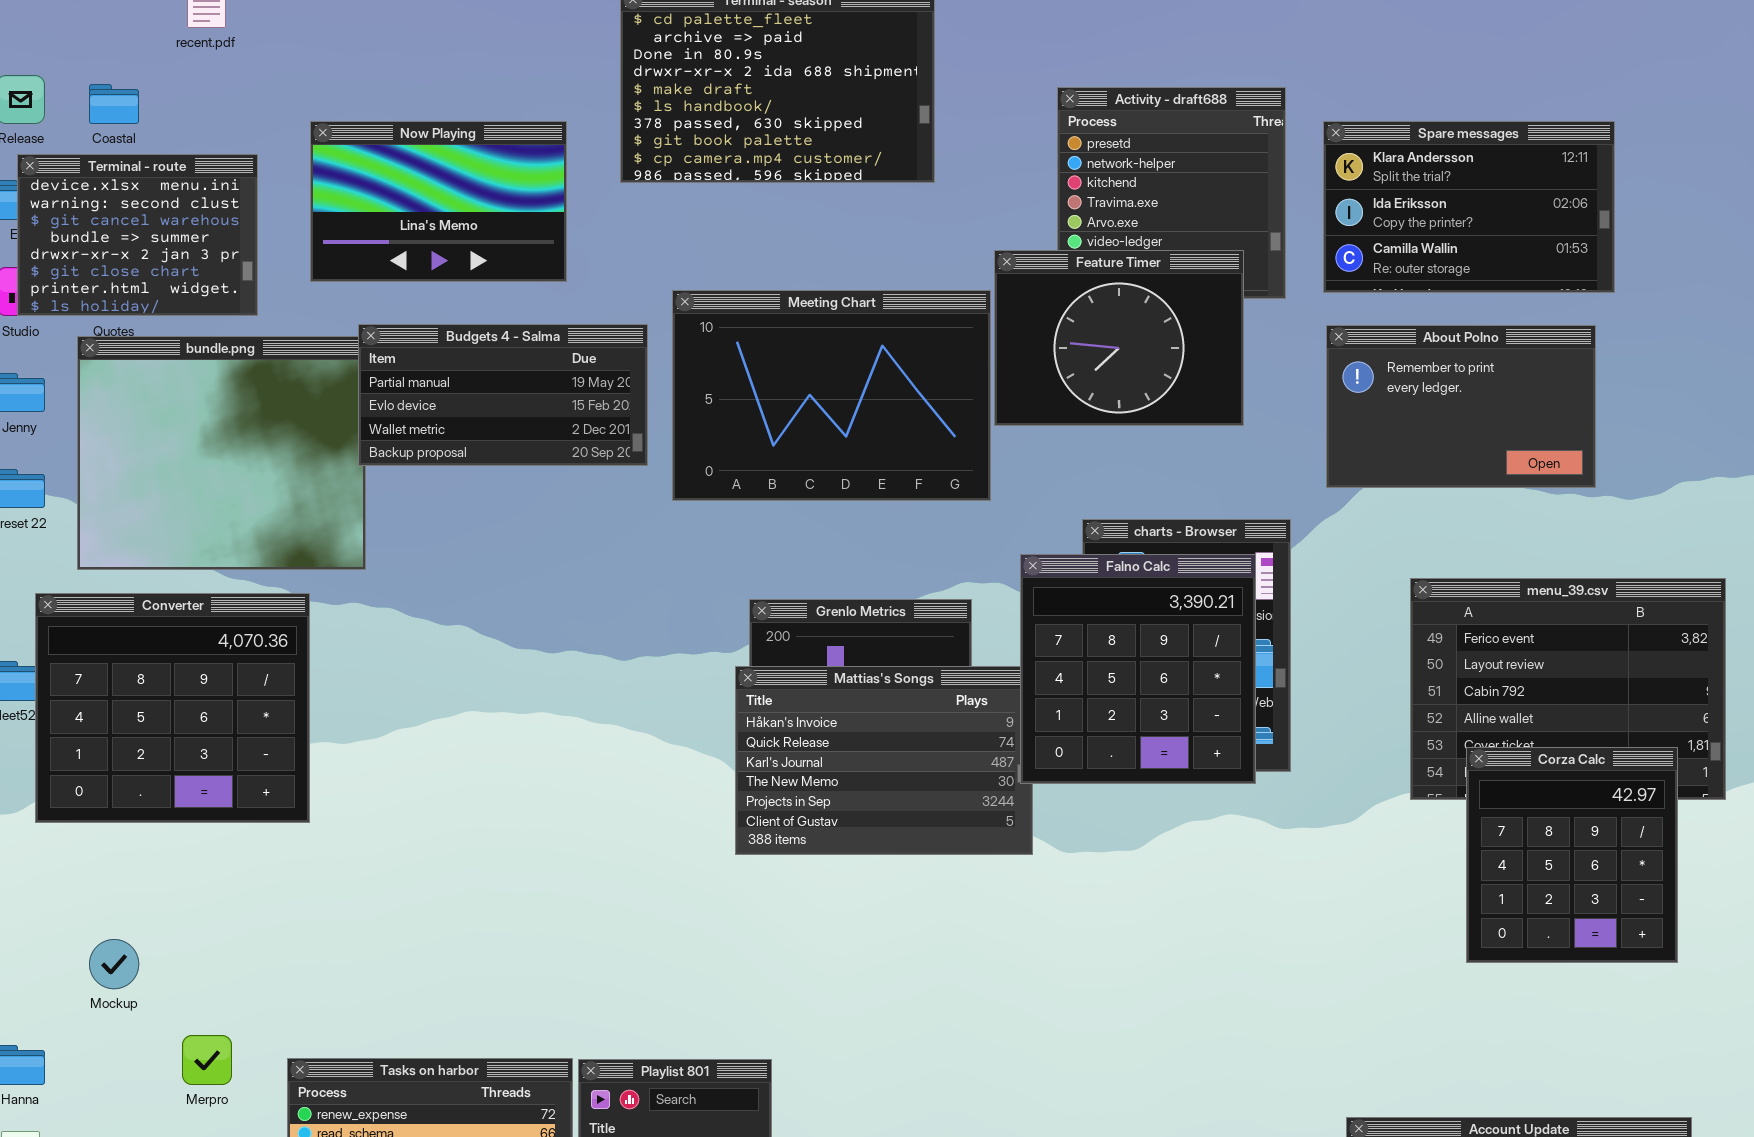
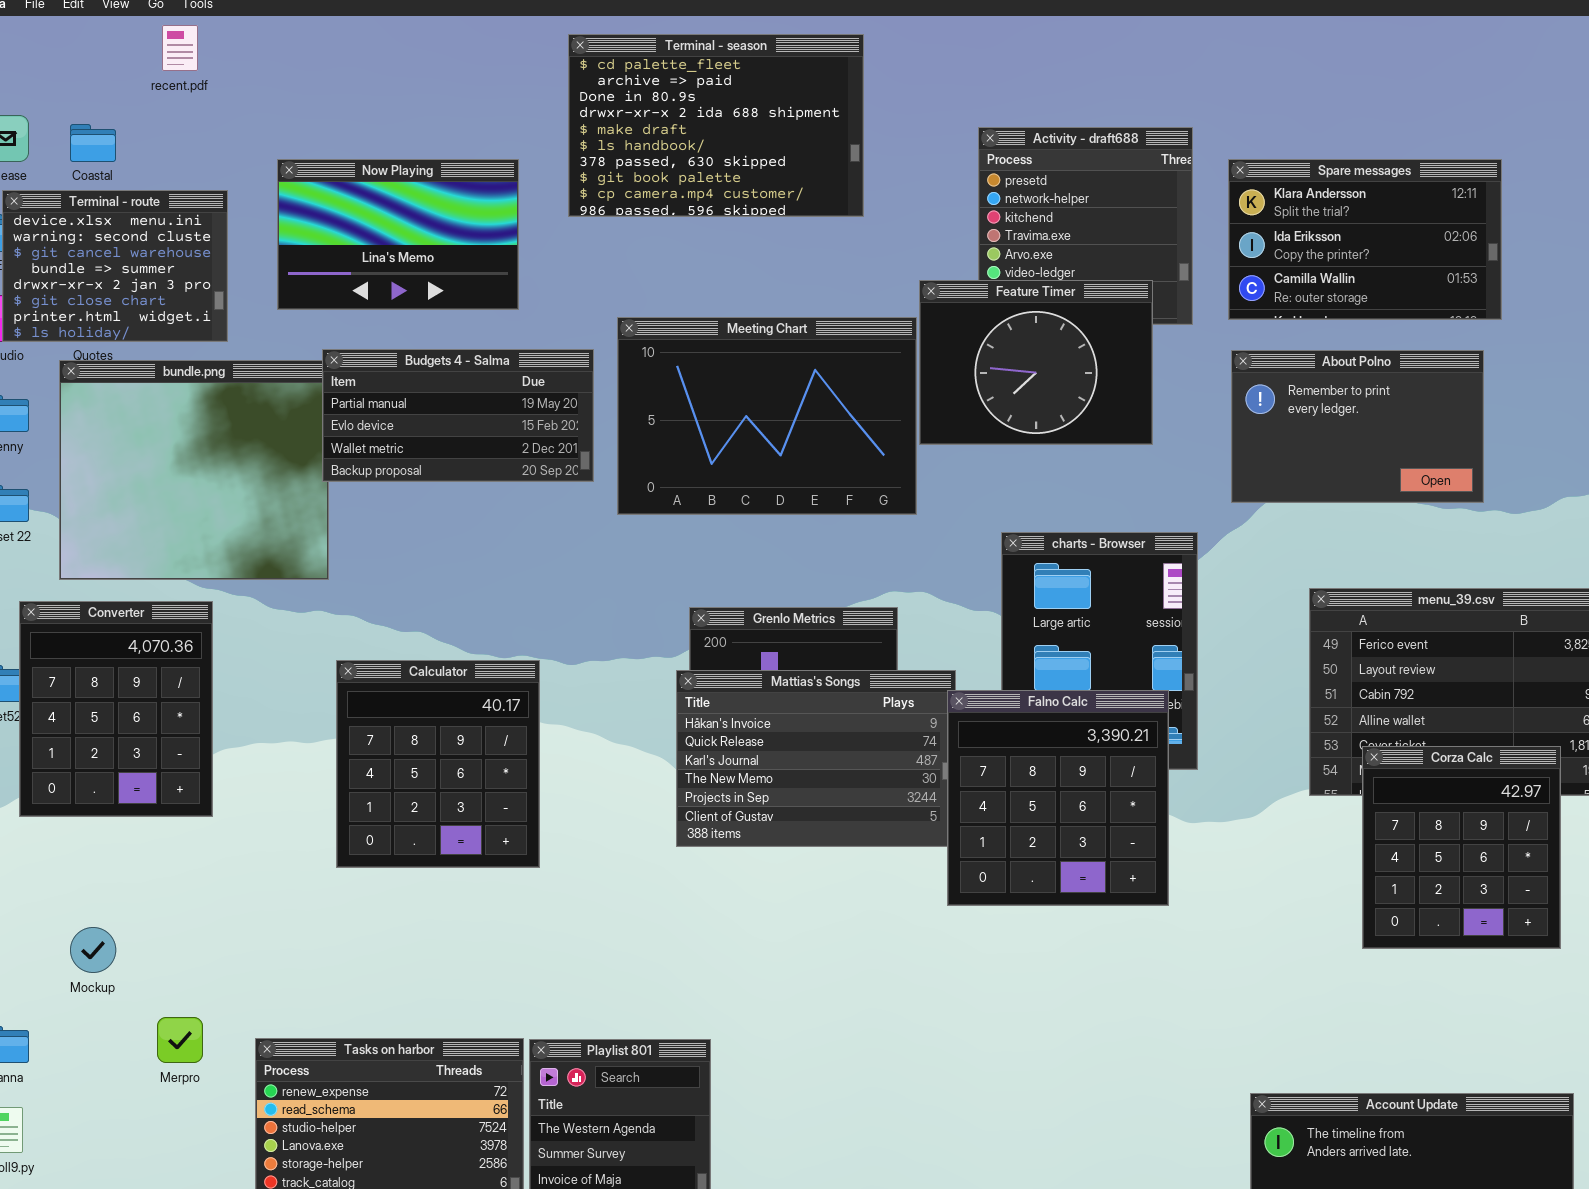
Falno Calc: [1020,554,1256,784] -> [947,690,1169,906], moved
Converter: [35,593,310,823] -> [19,601,213,817], resized
Calculator: none -> [336,660,540,868], opened

